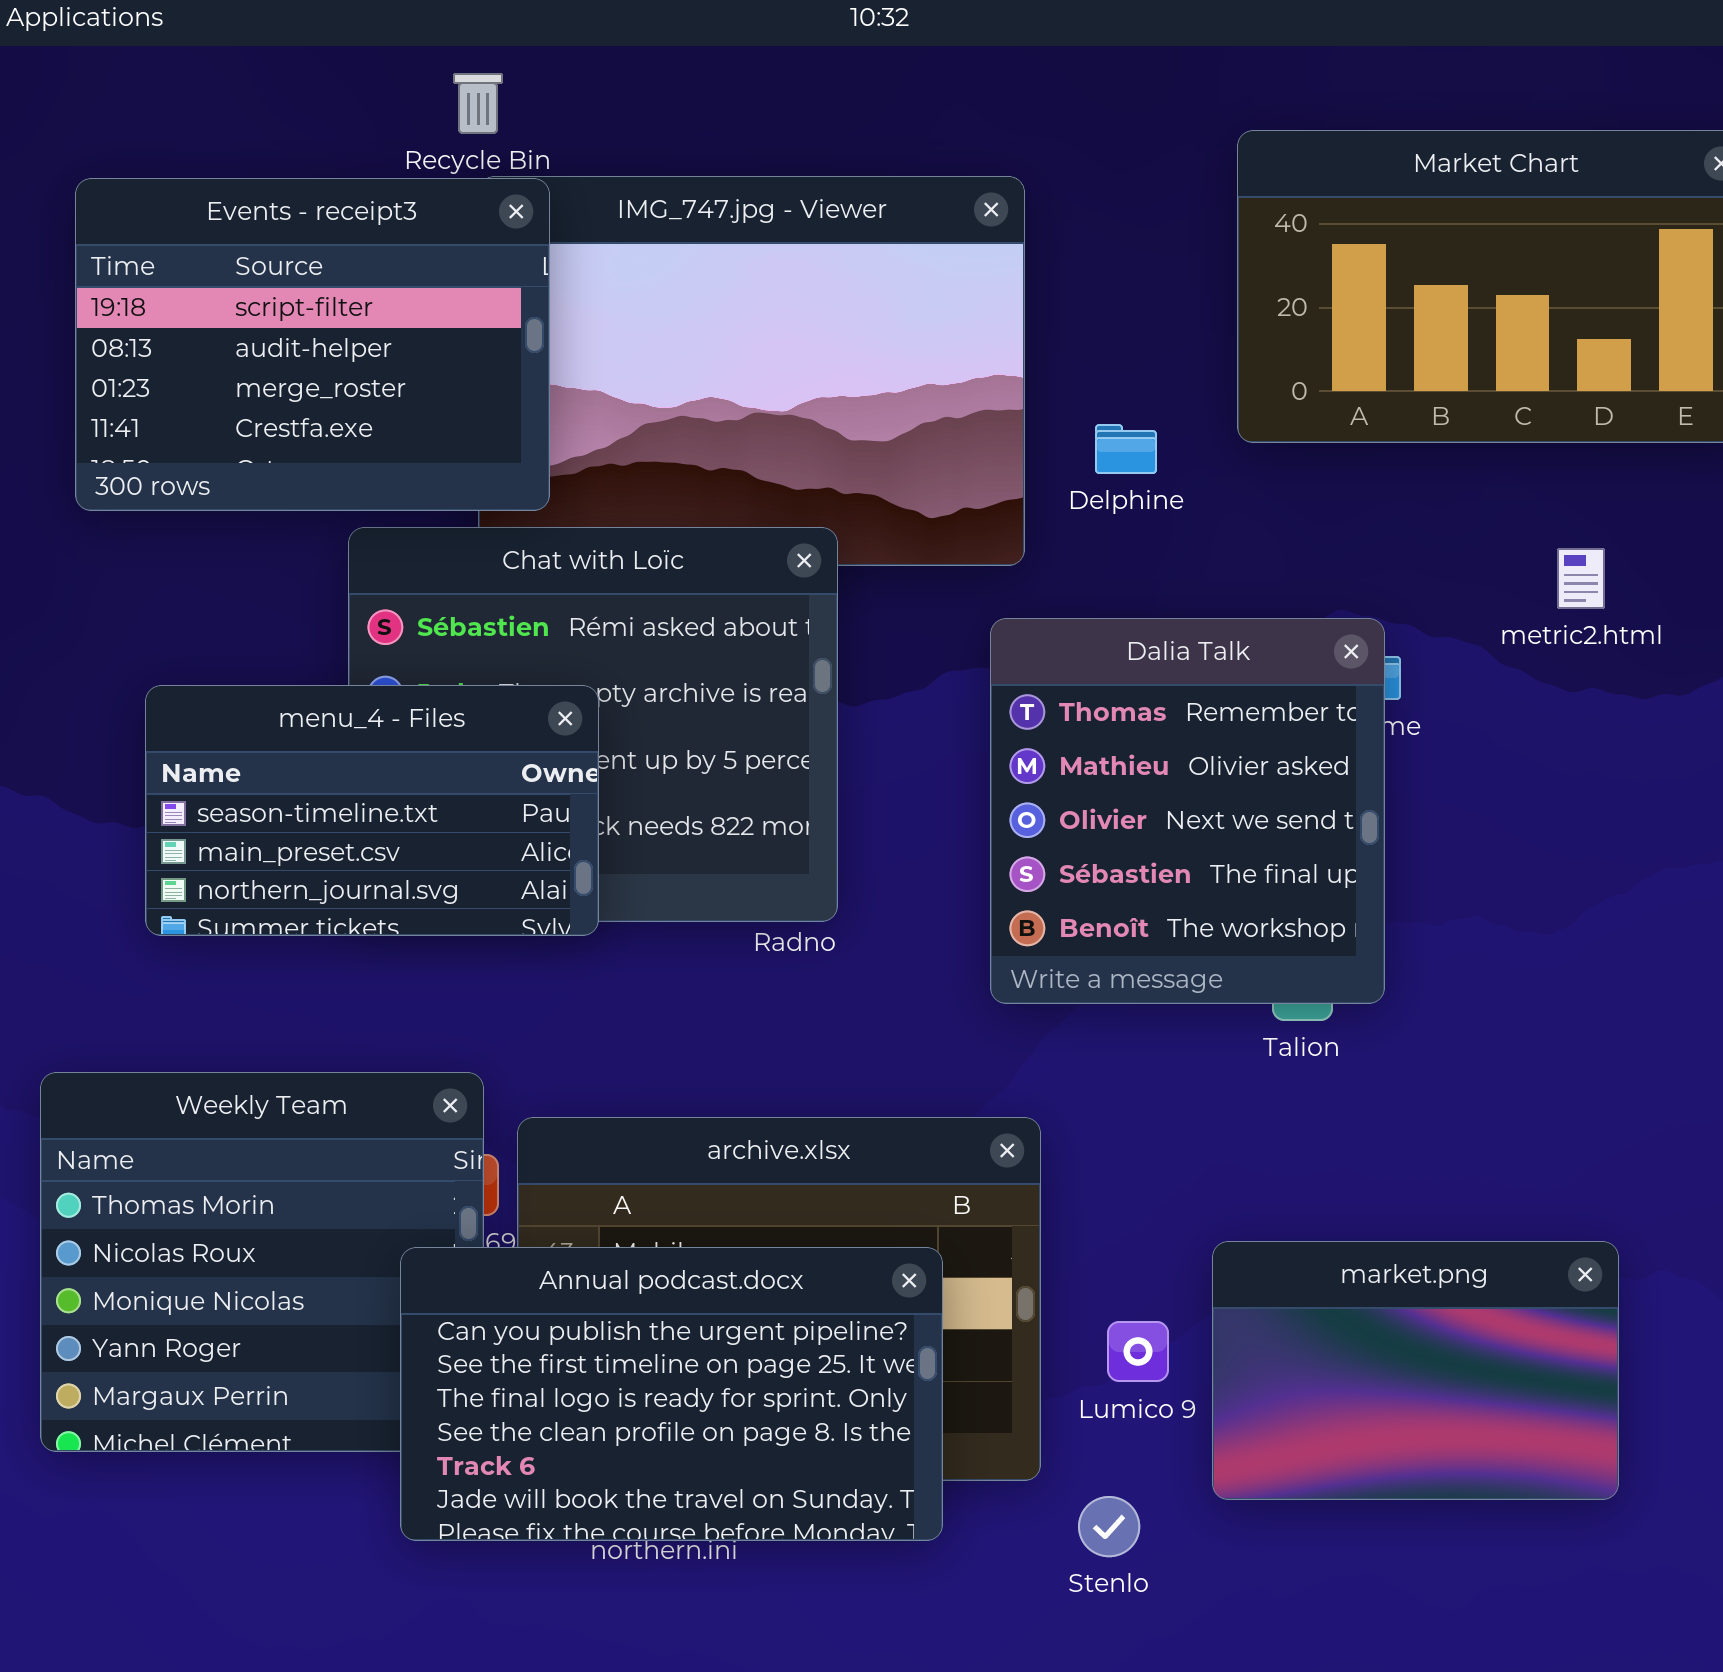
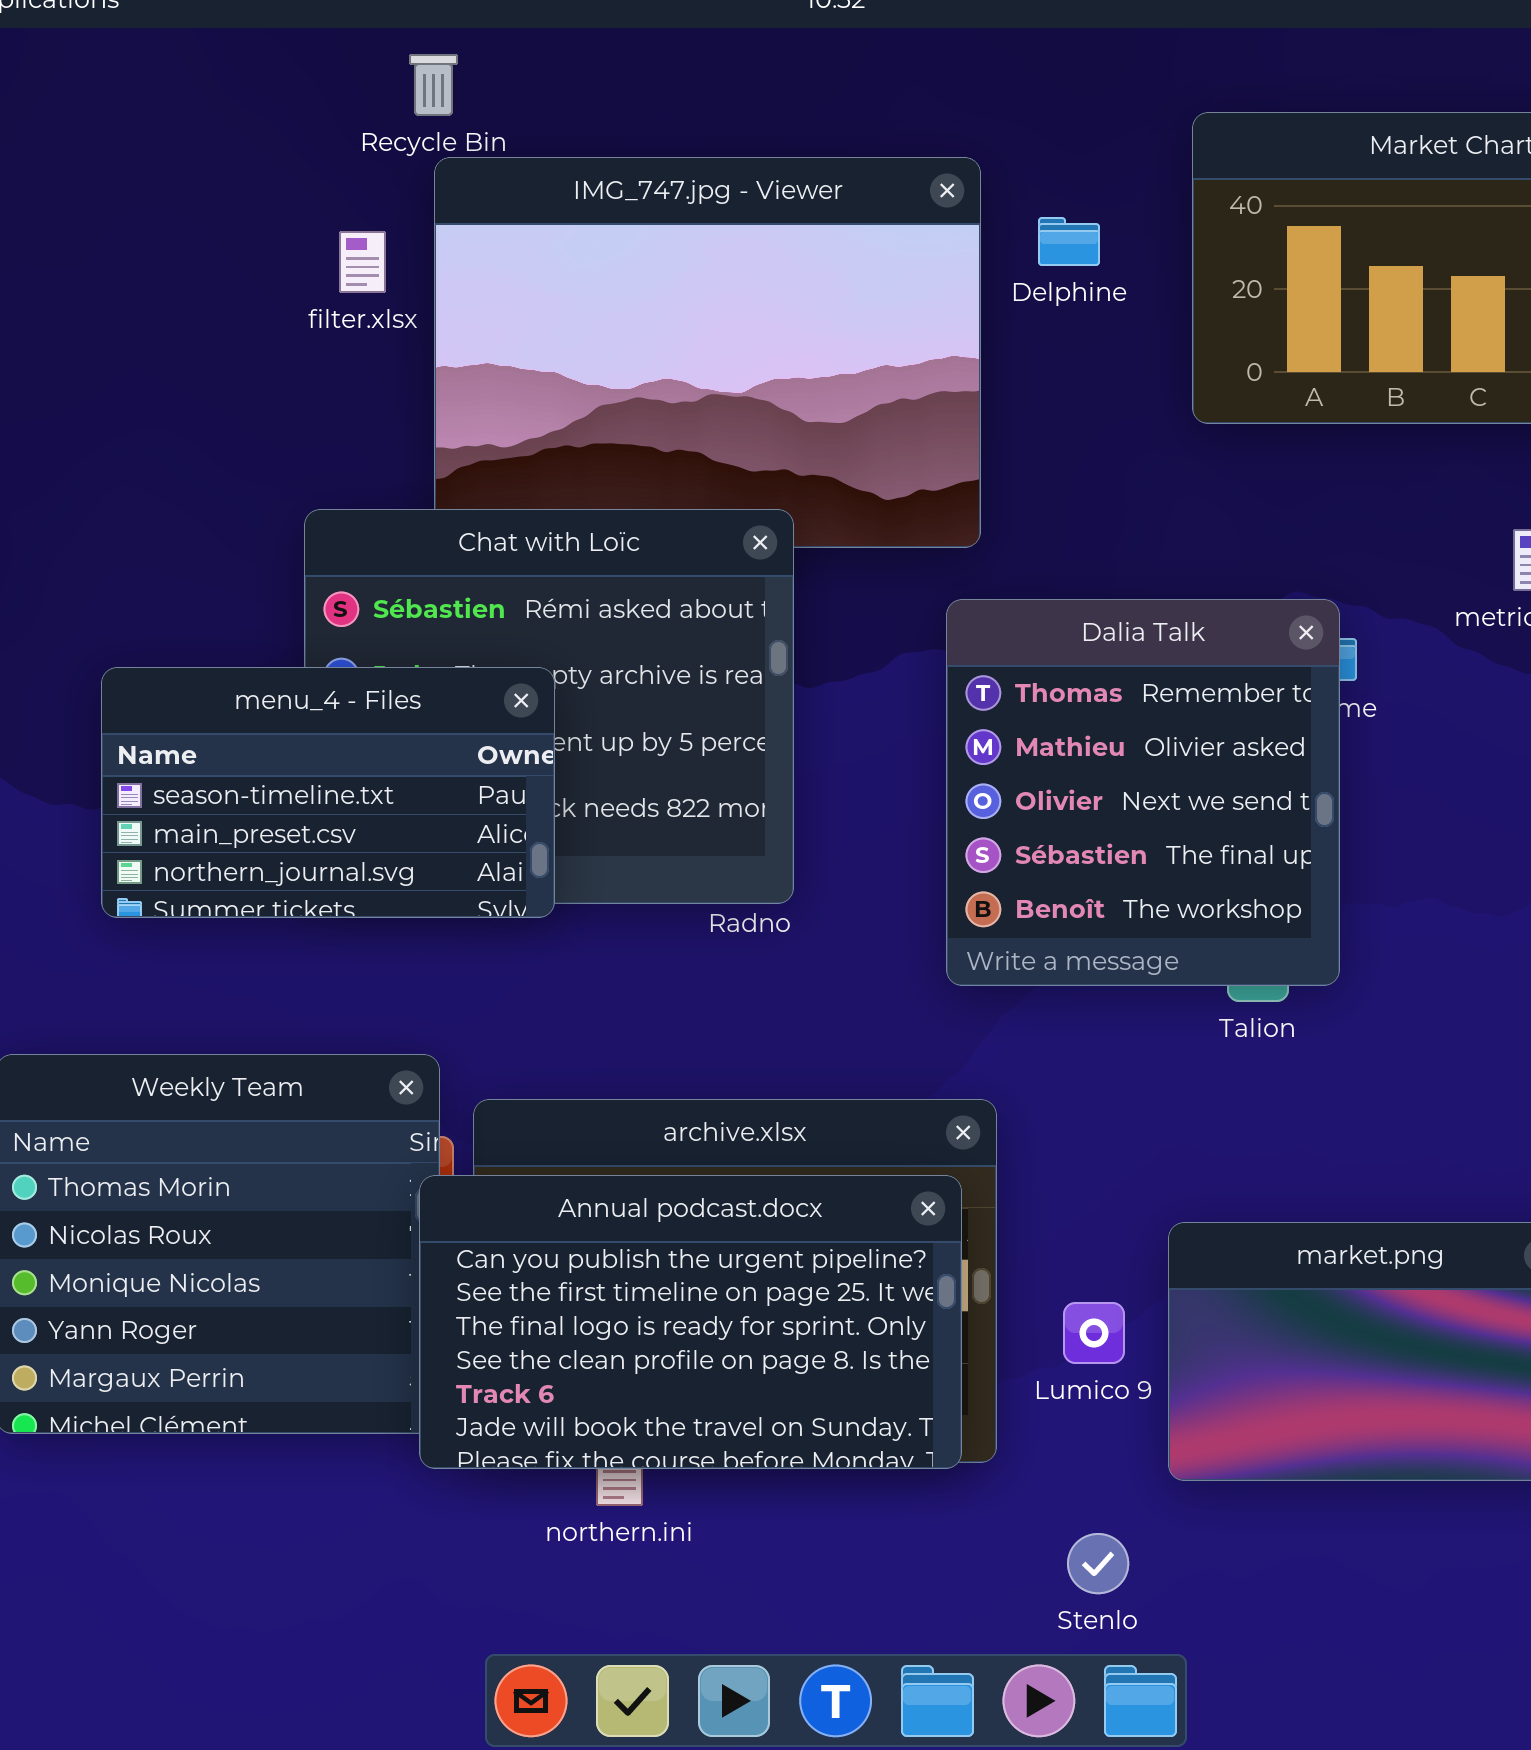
Events - receipt3: [75,178,550,511] -> none, closed
Delphine: [1095,424,1157,474] -> [1038,217,1100,266], moved
Annual podcast.docx: [400,1247,943,1541] -> [419,1175,962,1469], moved
Stenlo: [1078,1496,1140,1557] -> [1067,1533,1129,1594], moved

